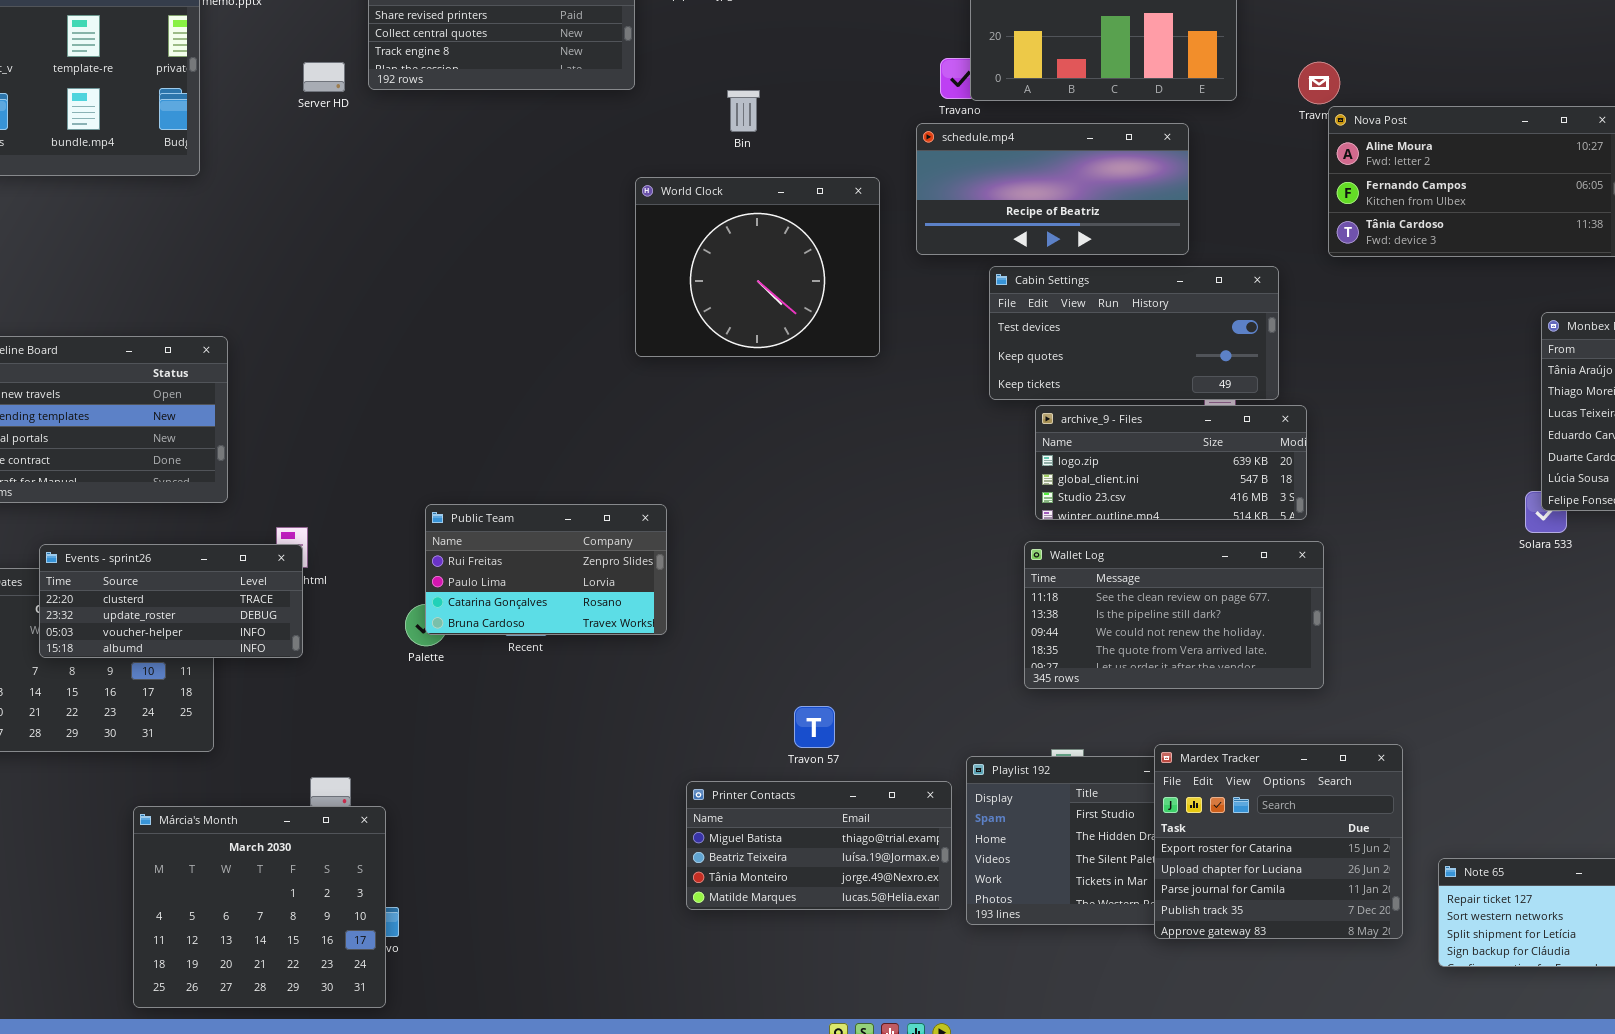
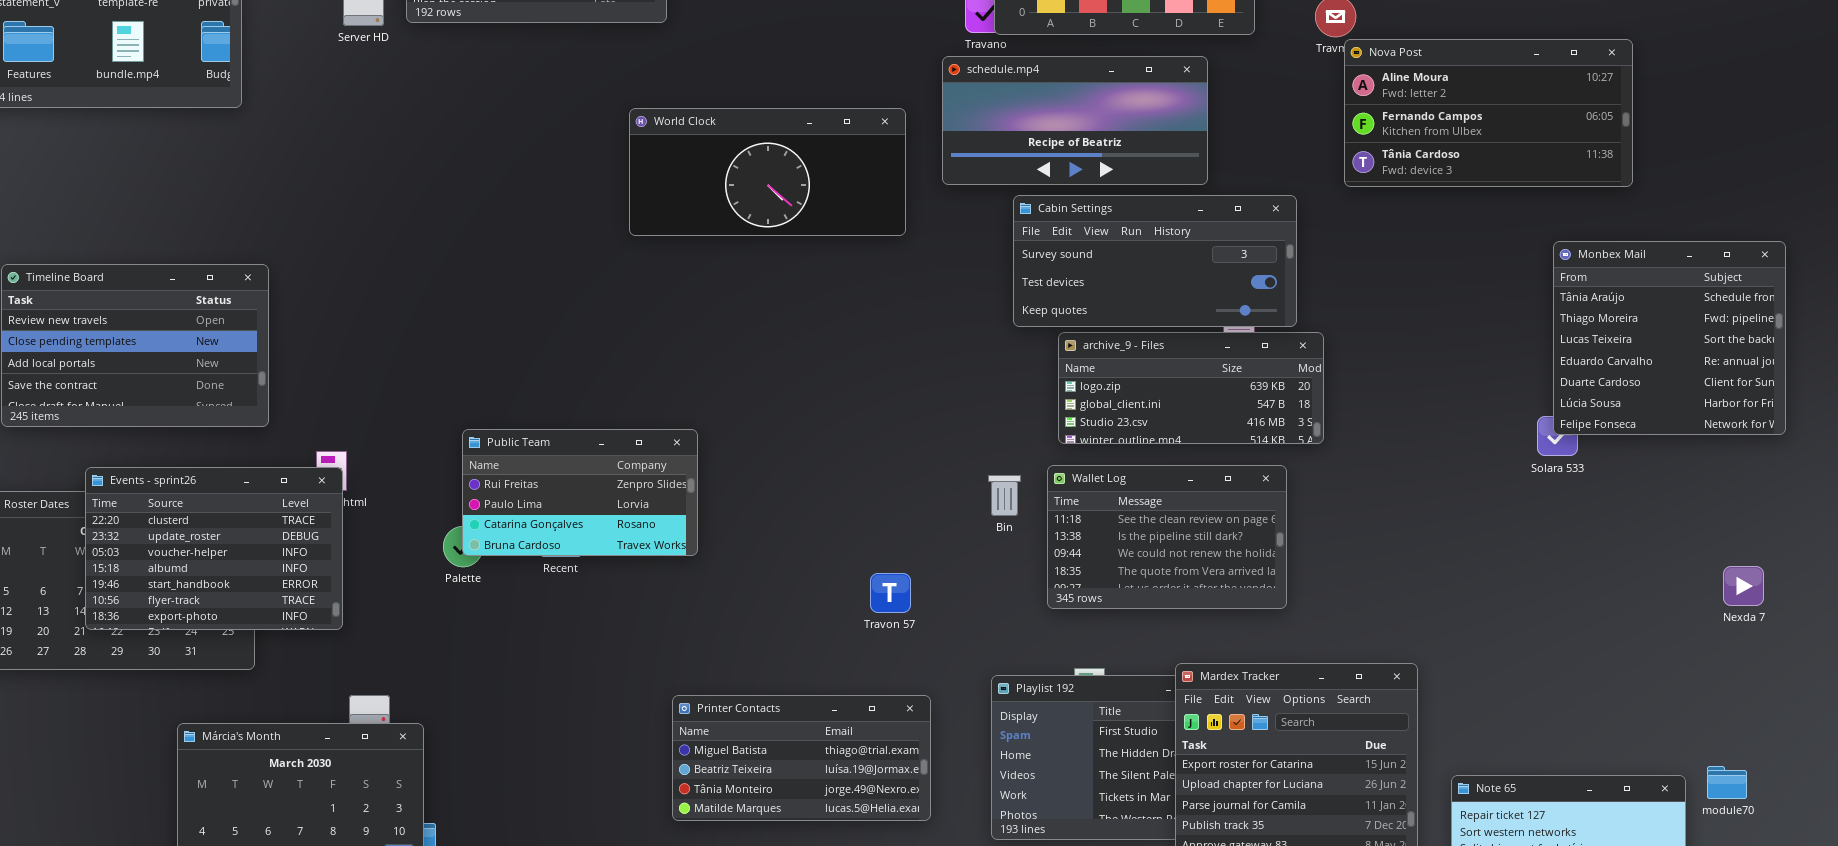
Bin: [727,90,760,132] -> [988,475,1021,516], moved
World Clock: [635,177,880,357] -> [629,108,906,236], resized
Cabin Settings: [989,266,1279,400] -> [1013,195,1297,327], scrolled up 1 row
Wallet Log: [1024,541,1324,689] -> [1047,465,1287,609], resized
Events - sprint26: [39,544,303,658] -> [85,467,343,630], resized
Travon 57: [794,706,835,748] -> [870,573,911,613], moved
Printer Contacts: [686,781,952,910] -> [672,695,931,821], moved

